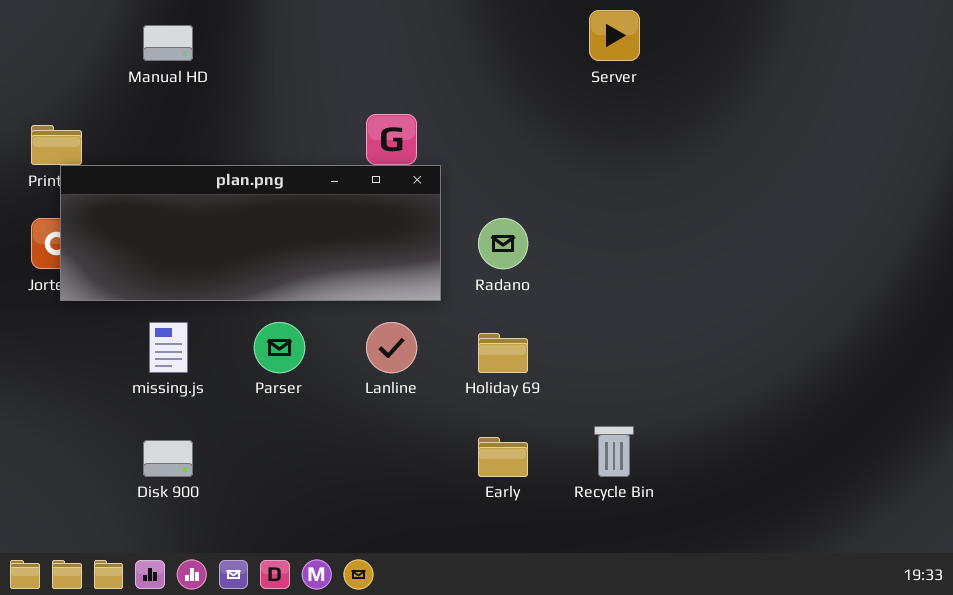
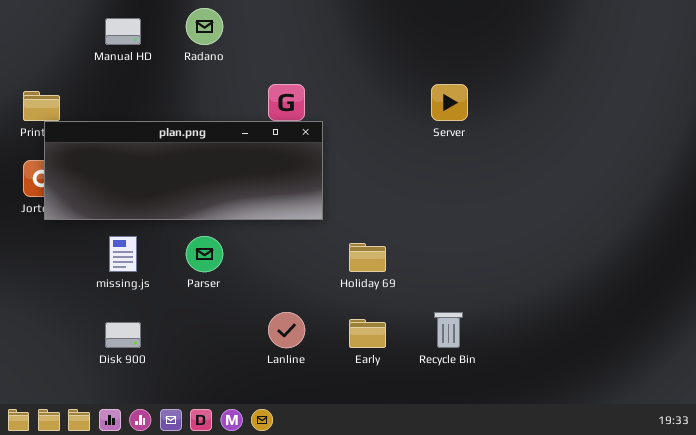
Server: [589,10,640,61] -> [431,84,468,121], moved
Radano: [478,218,528,269] -> [186,8,223,45], moved
Lanline: [366,322,417,373] -> [268,312,305,348], moved

